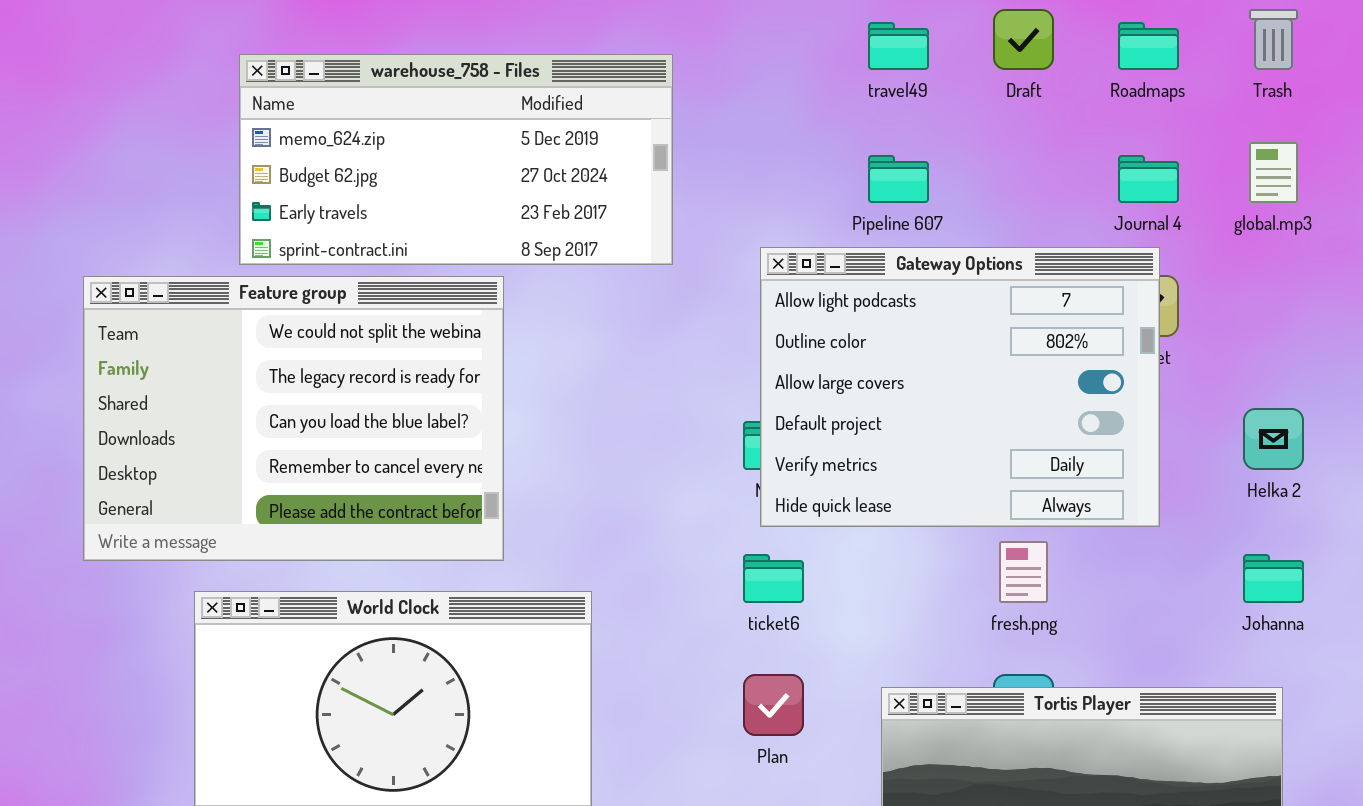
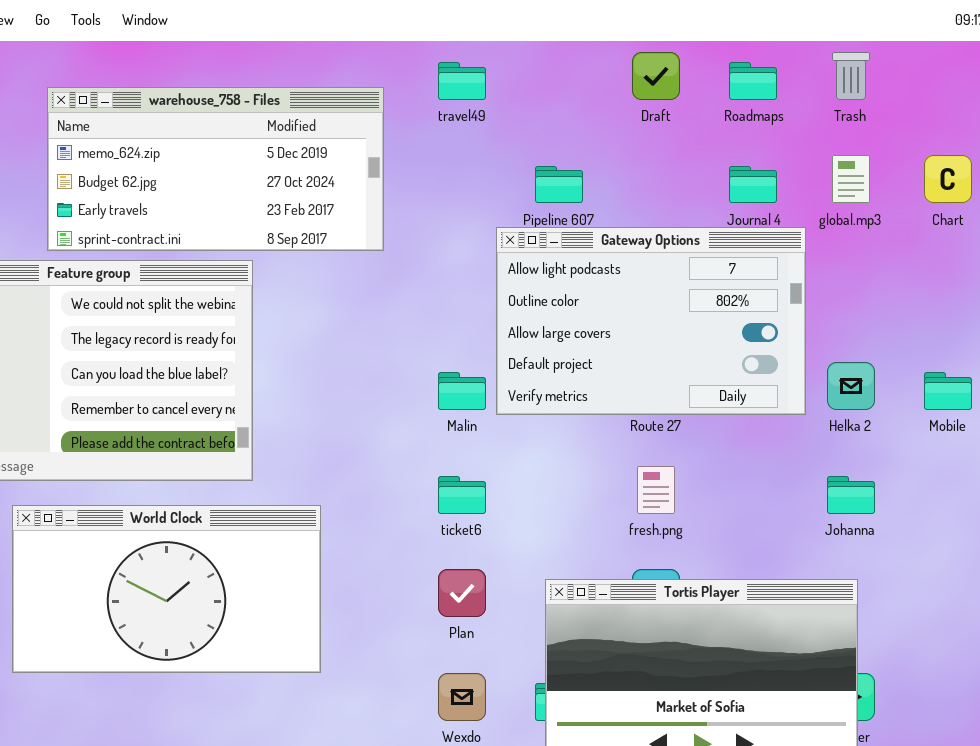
travel49: [868,22,929,70] -> [438,62,486,100], moved
Gateway Options: [760,247,1160,527] -> [496,227,806,415], moved, resized

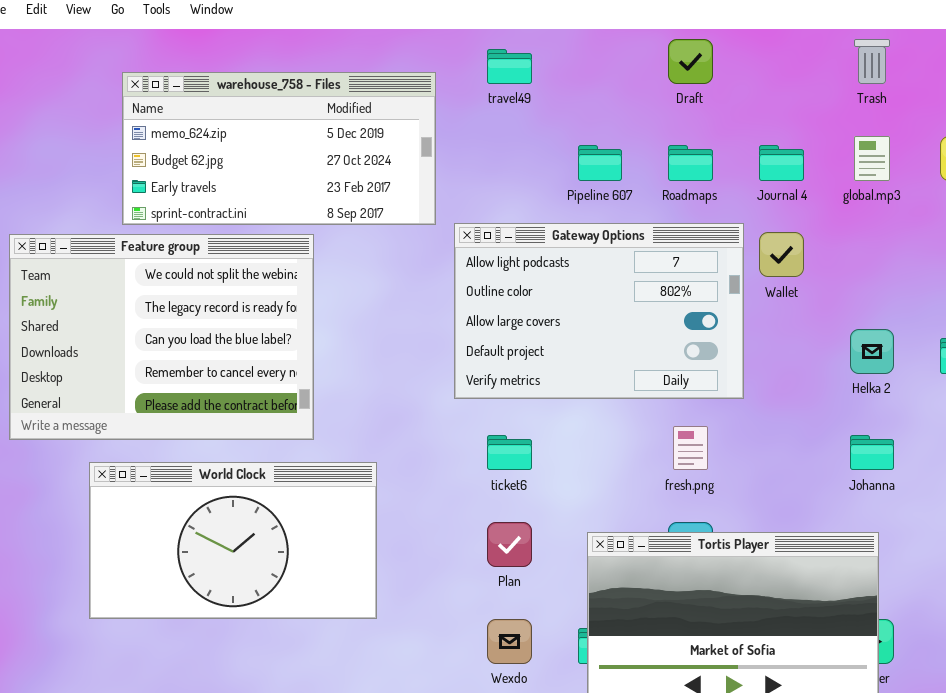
Roadmaps: [729,62,777,100] -> [668,145,713,181], moved
Gateway Options: [496,227,806,415] -> [454,223,744,399], moved

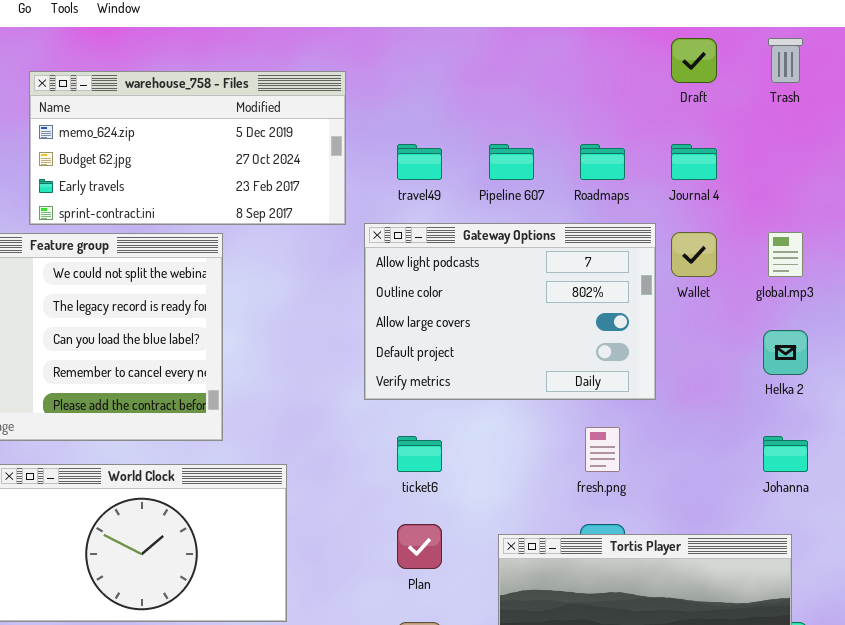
Draft: [668,39,713,84] -> [671,38,717,83], moved
travel49: [487,49,532,84] -> [397,144,442,180], moved
global.mp3: [854,136,890,181] -> [768,232,803,277], moved

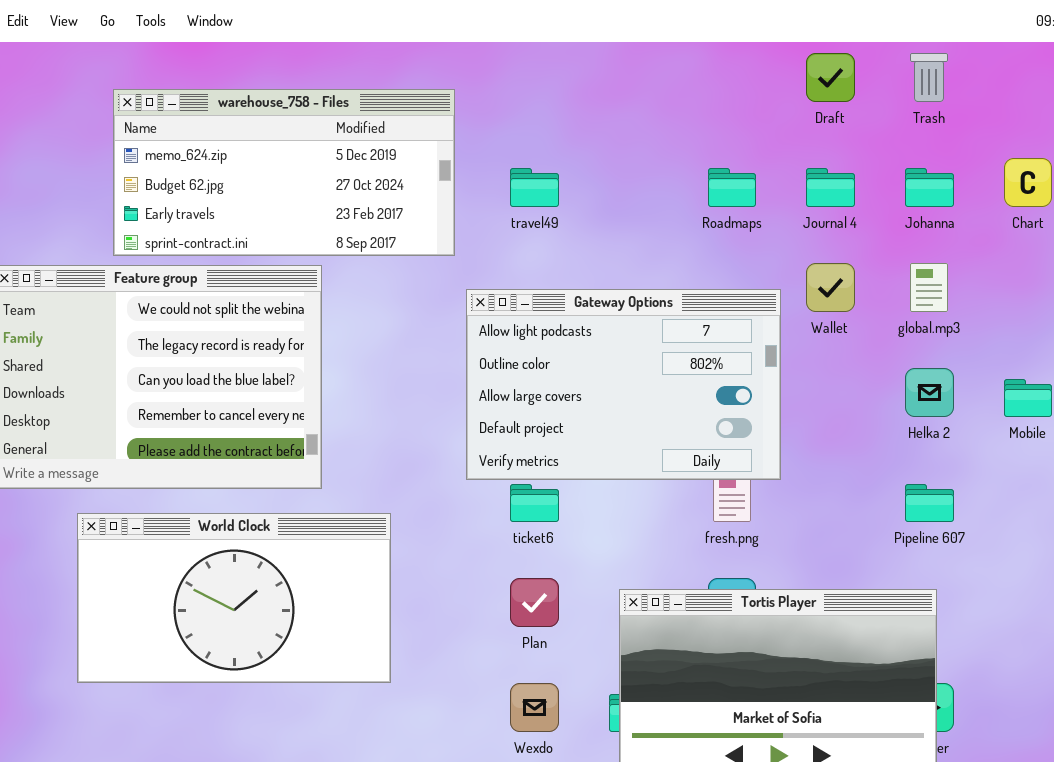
Pipeline 607: [489,144,534,180] -> [905,484,954,522], moved
Gateway Options: [364,223,656,400] -> [466,289,781,480], moved
Johanna: [763,436,808,472] -> [905,168,954,207], moved

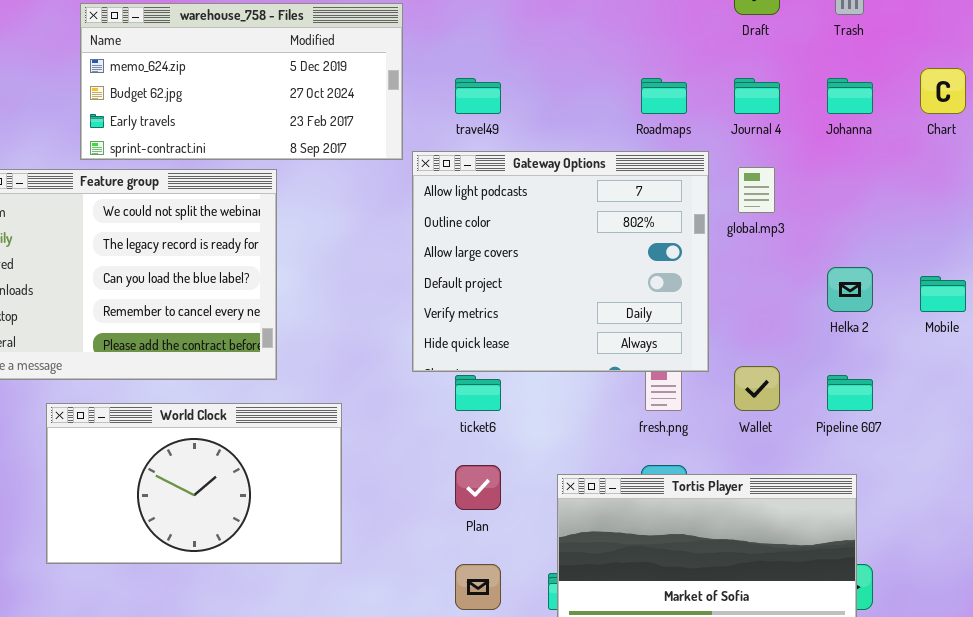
Wallet: [806,263,855,312] -> [734,366,780,411], moved
global.mp3: [910,263,948,312] -> [738,167,775,213], moved
Gateway Options: [466,289,781,480] -> [412,151,709,372], resized

